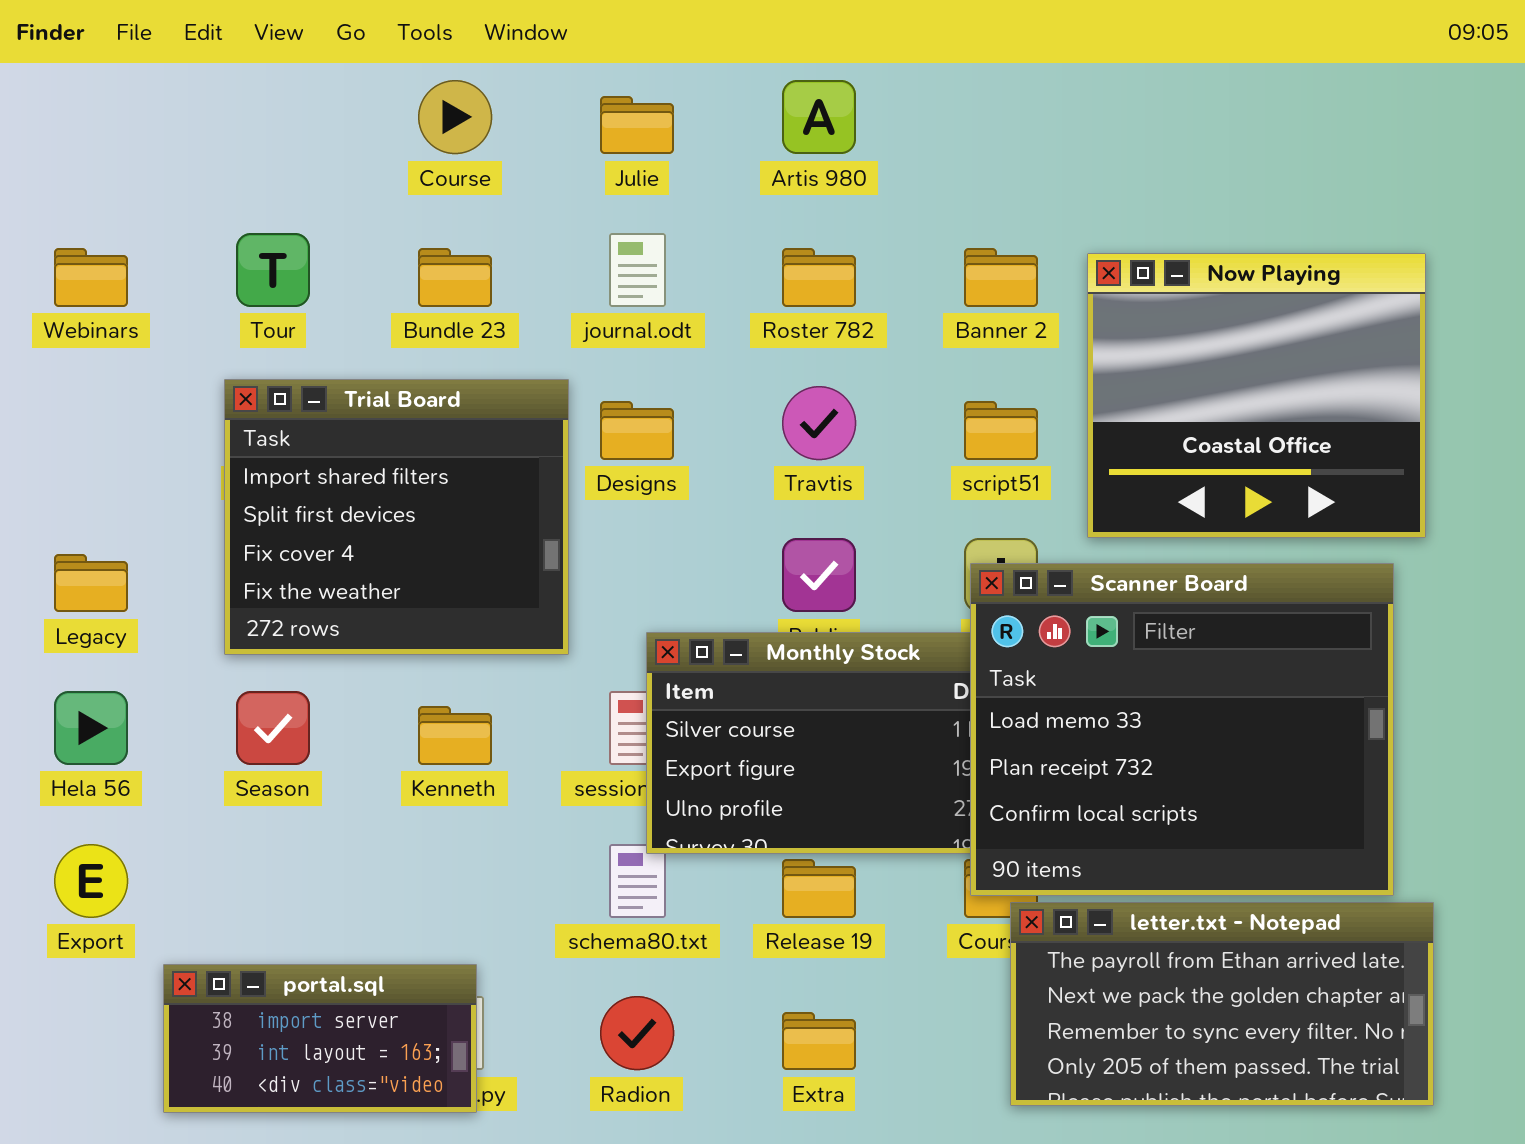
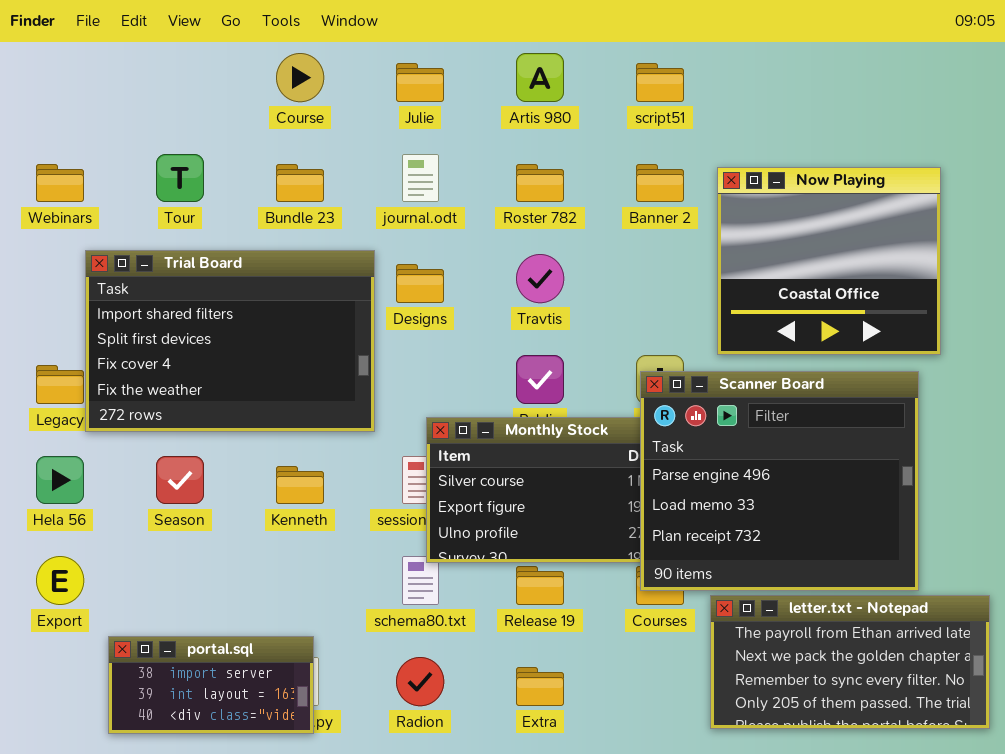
Trial Board: [224,379,569,655] -> [85,250,375,432], resized
script51: [964,401,1038,460] -> [636,63,684,102], moved
Scanner Board: [970,563,1394,896] -> [640,371,919,591], scrolled up 1 row
letter.txt - Notepad: [1010,902,1434,1106] -> [710,595,990,729], moved

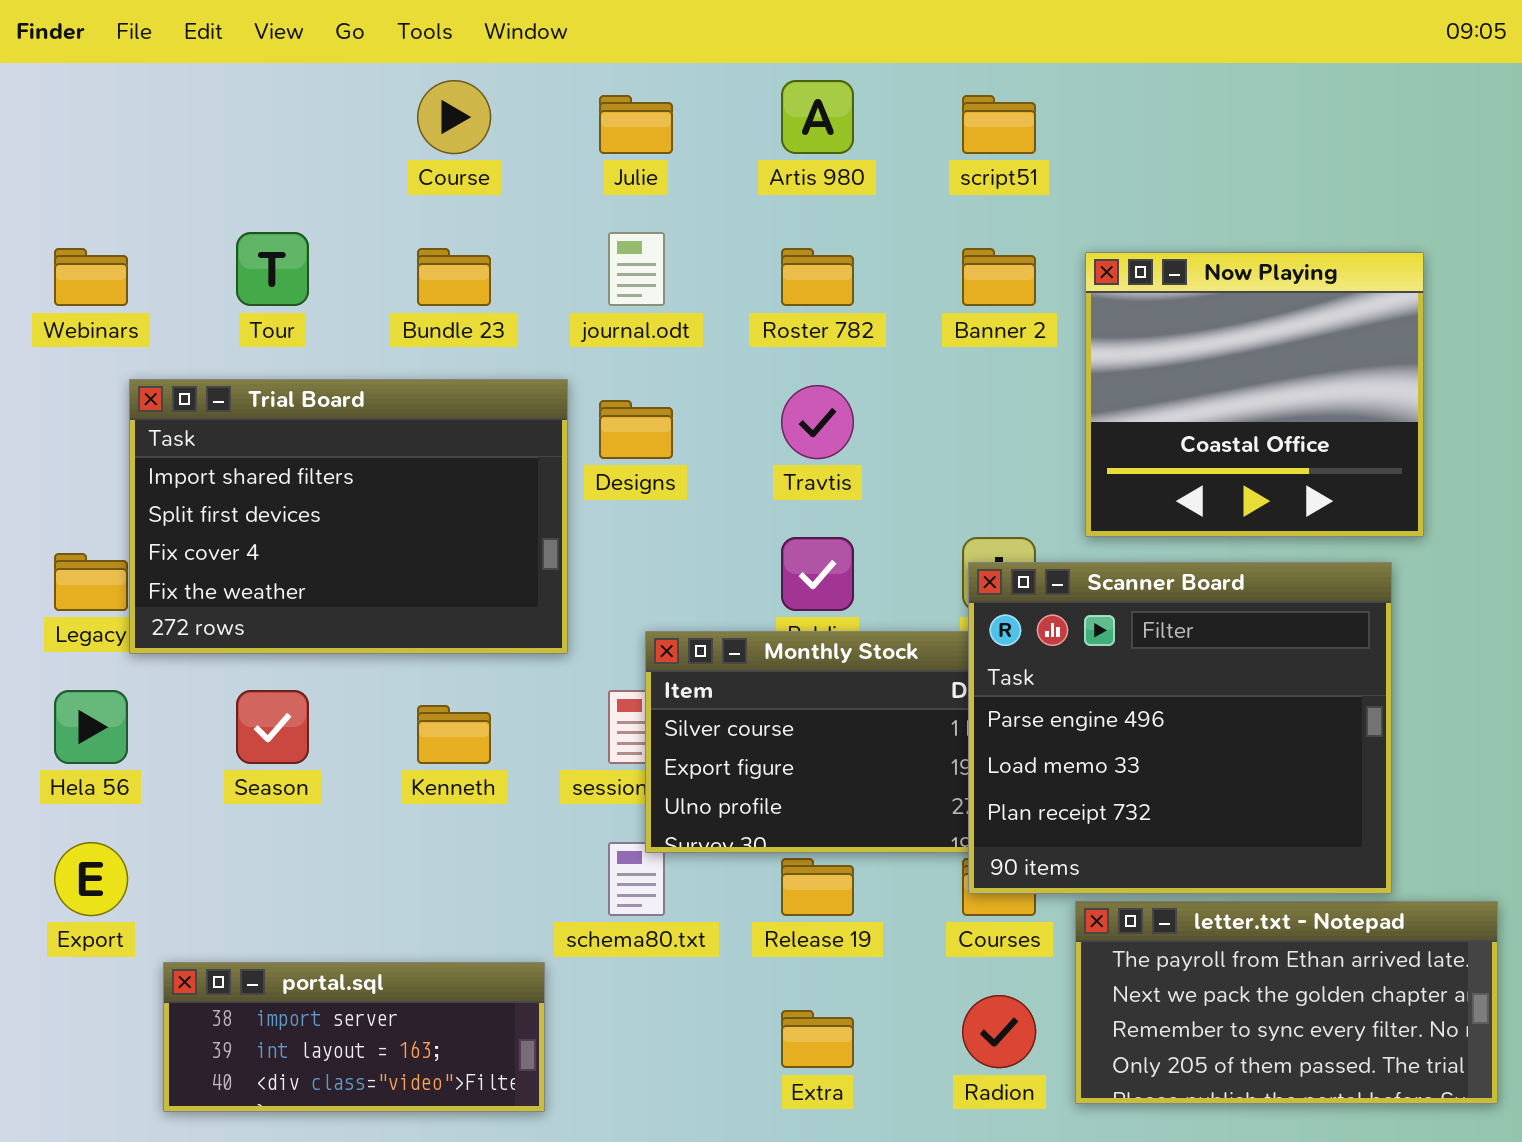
portal.sql: [108,636,314,734] -> [163,962,545,1112], resized
Radion: [396,657,444,706] -> [962,995,1036,1068], moved

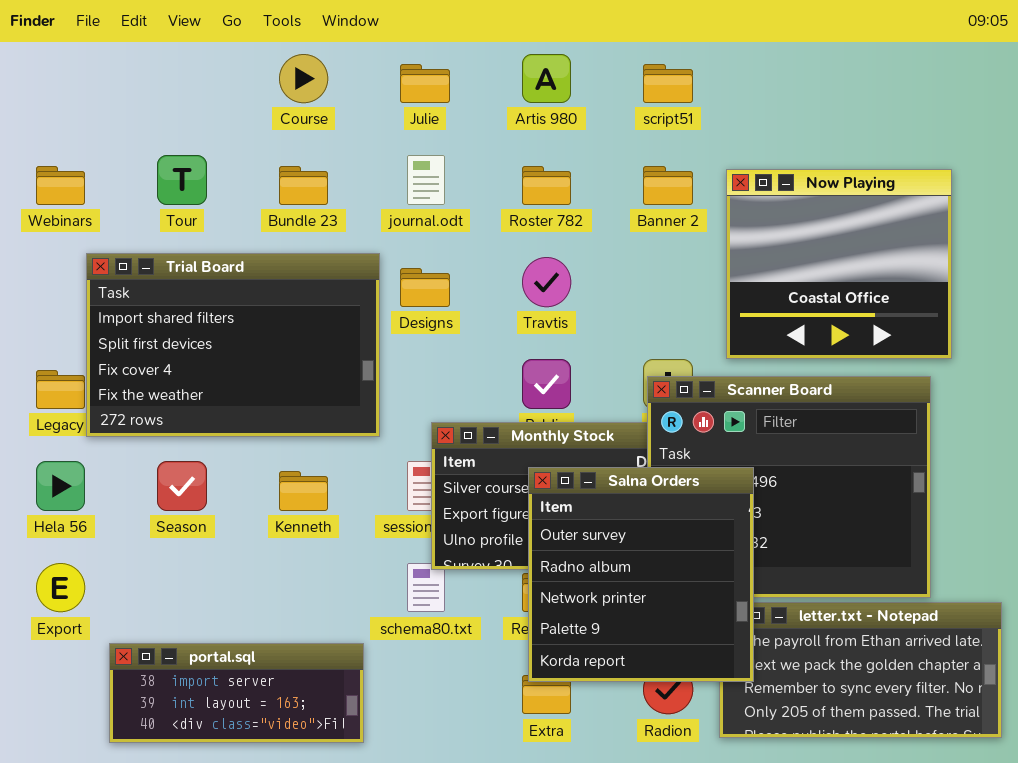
Salna Orders: none -> [528,467,754,682], opened

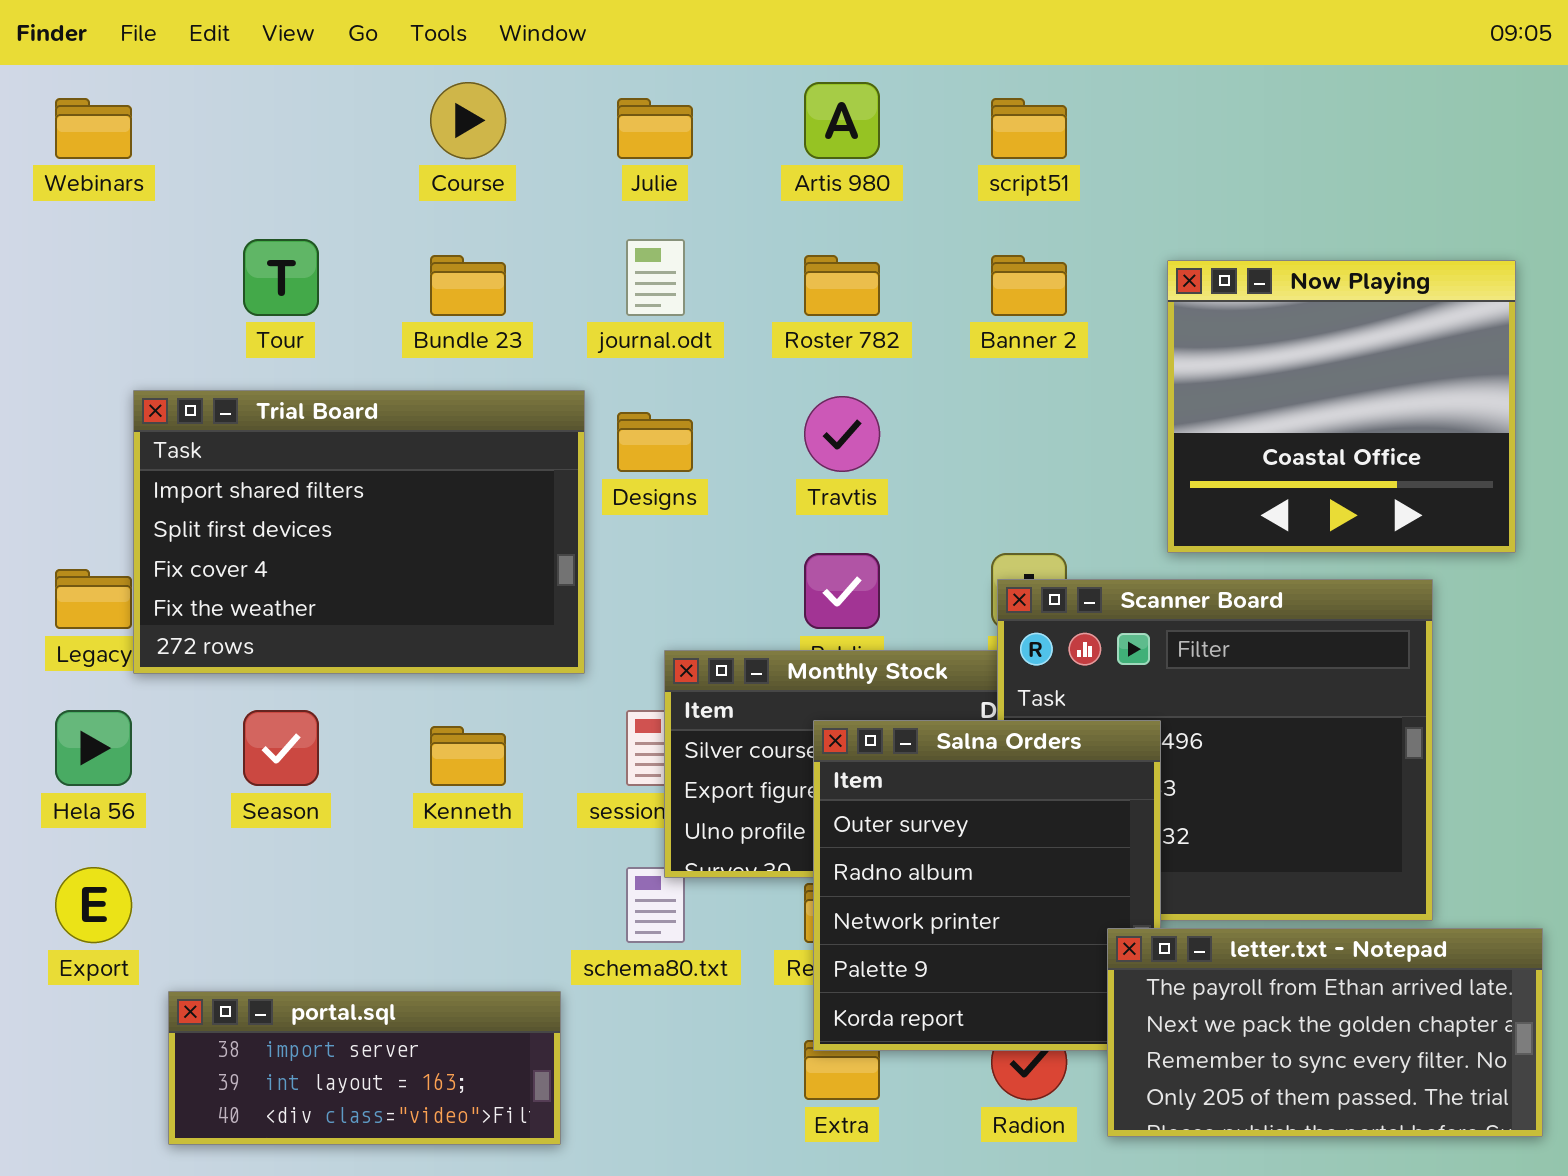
Webinars: [36,166,85,205] -> [55,98,132,159], moved
Now Playing: [726,169,952,359] -> [1167,260,1516,553], moved
letter.txt - Notepad: [719,602,1002,738] -> [1107,928,1543,1137], raised

